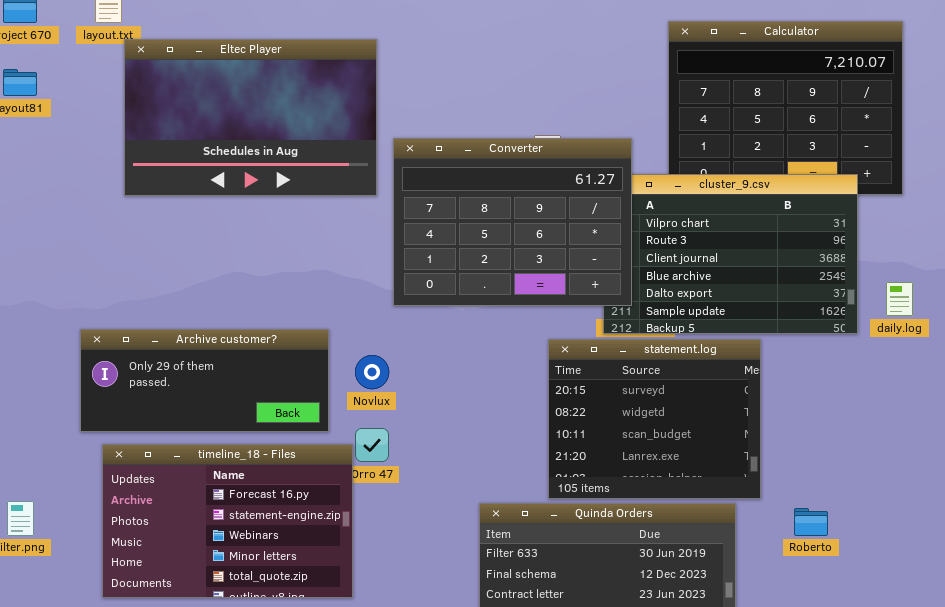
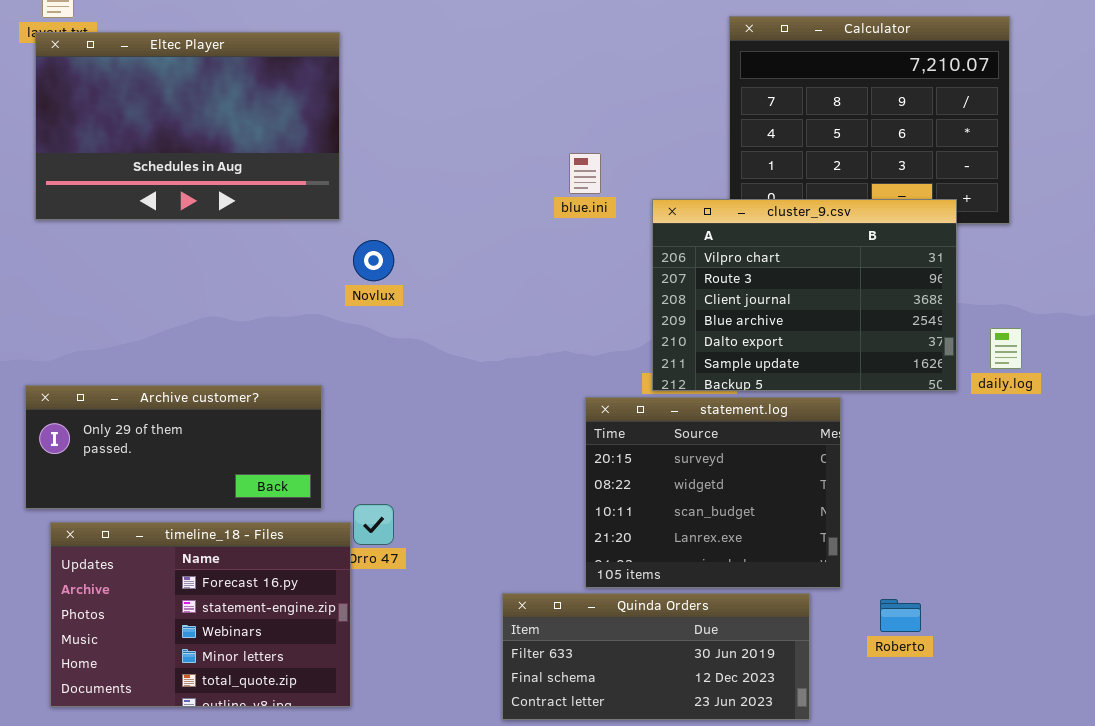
Eltec Player: [124,39,377,196] -> [35,32,340,220], moved
Converter: [393,138,632,306] -> none, closed
Novlux: [355,355,389,389] -> [353,240,394,281], moved

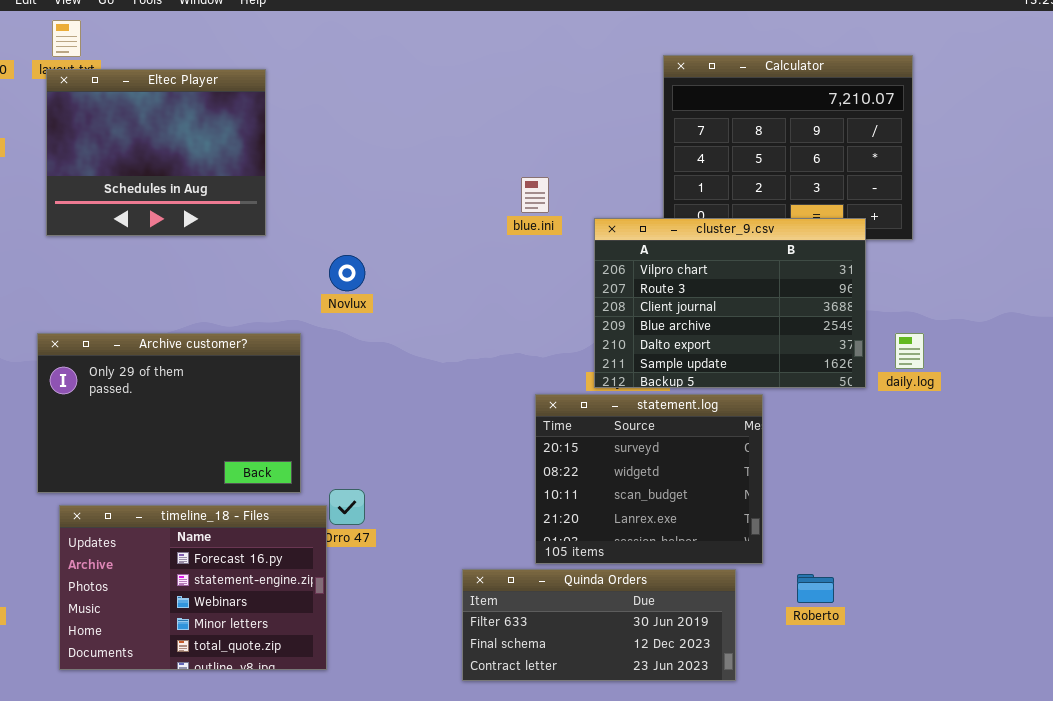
Eltec Player: [35,32,340,220] -> [46,69,266,236], resized
Archive customer?: [25,385,322,509] -> [37,333,301,493], resized

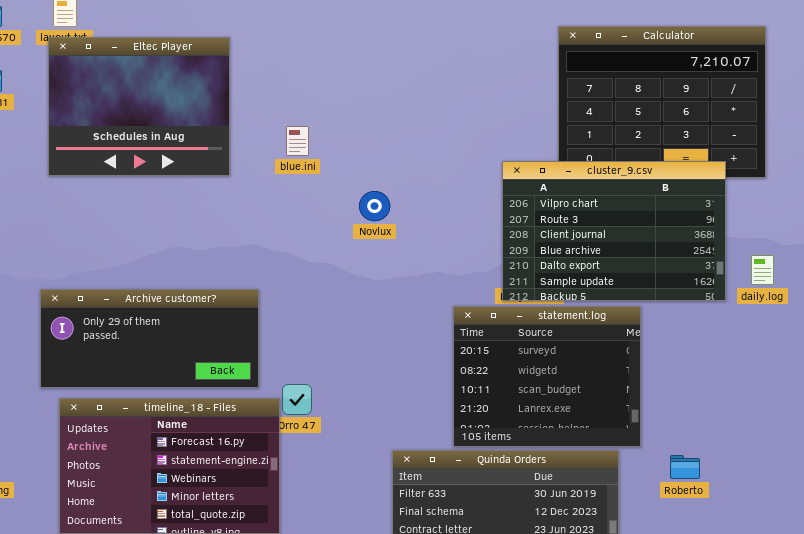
blue.ini: [521,177,549,213] -> [286,126,309,156], moved
Novlux: [329,255,365,291] -> [359,191,390,221], moved
Archive customer?: [37,333,301,493] -> [40,289,259,388], resized

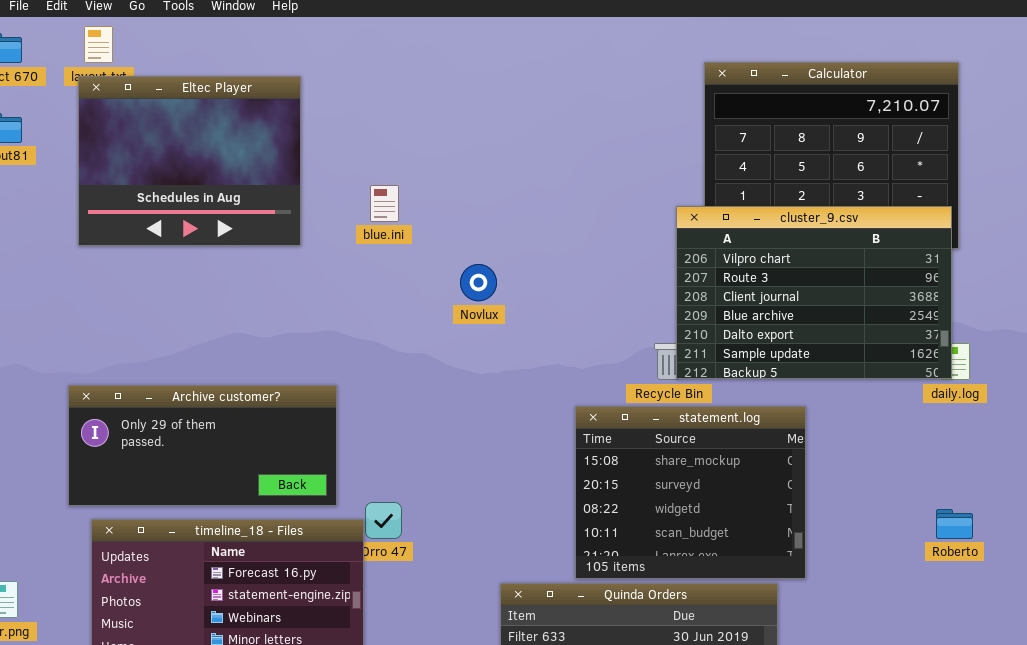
cluster_9.csv: [502,161,726,301] -> [676,206,952,379], moved
statement.log: [453,306,641,447] -> [575,406,806,579], scrolled up 1 row
Roberto: [670,455,700,479] -> [936,509,973,539], moved

